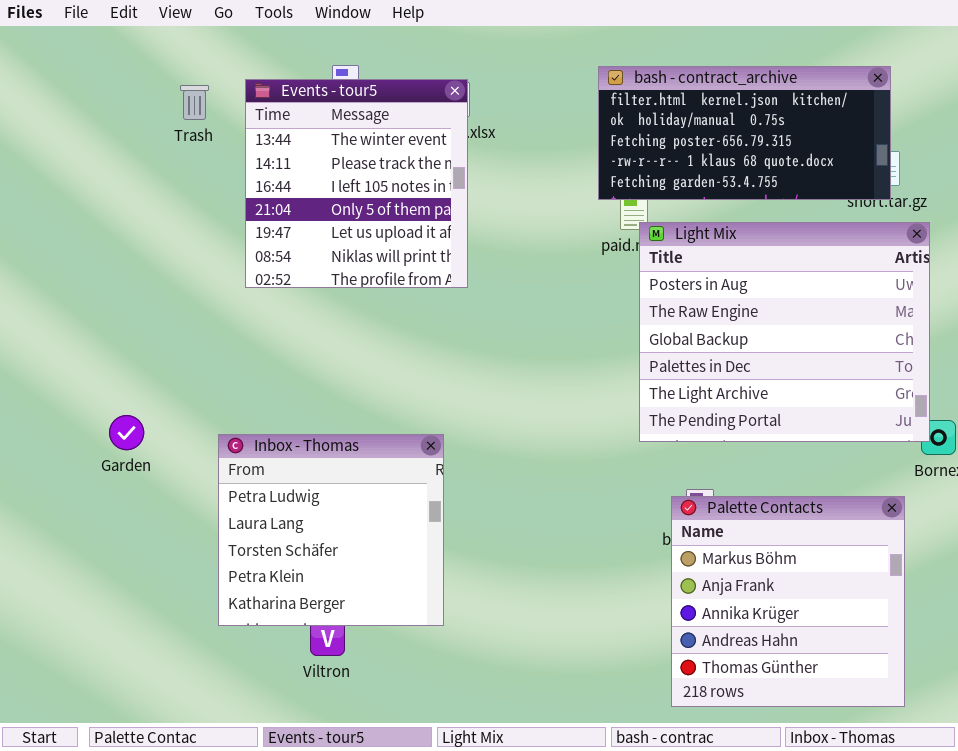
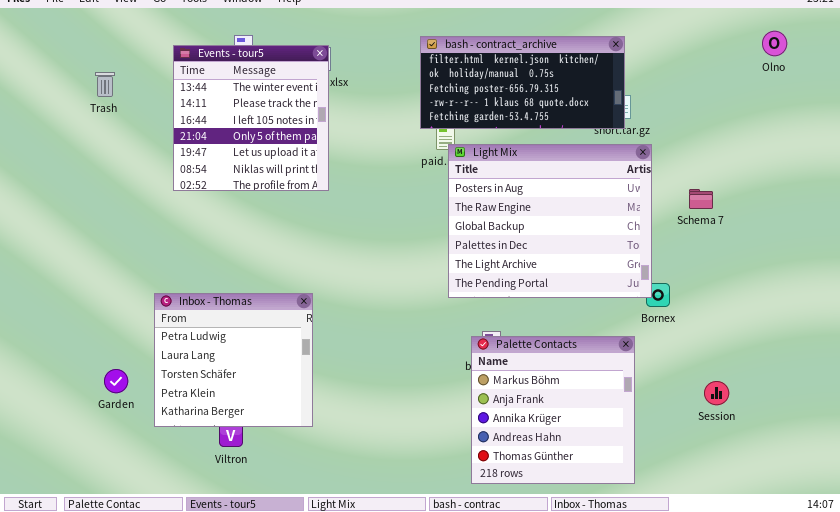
Trash: [180,85,209,120] -> [95,72,115,97], moved
Garden: [109,415,144,450] -> [104,369,128,393], moved

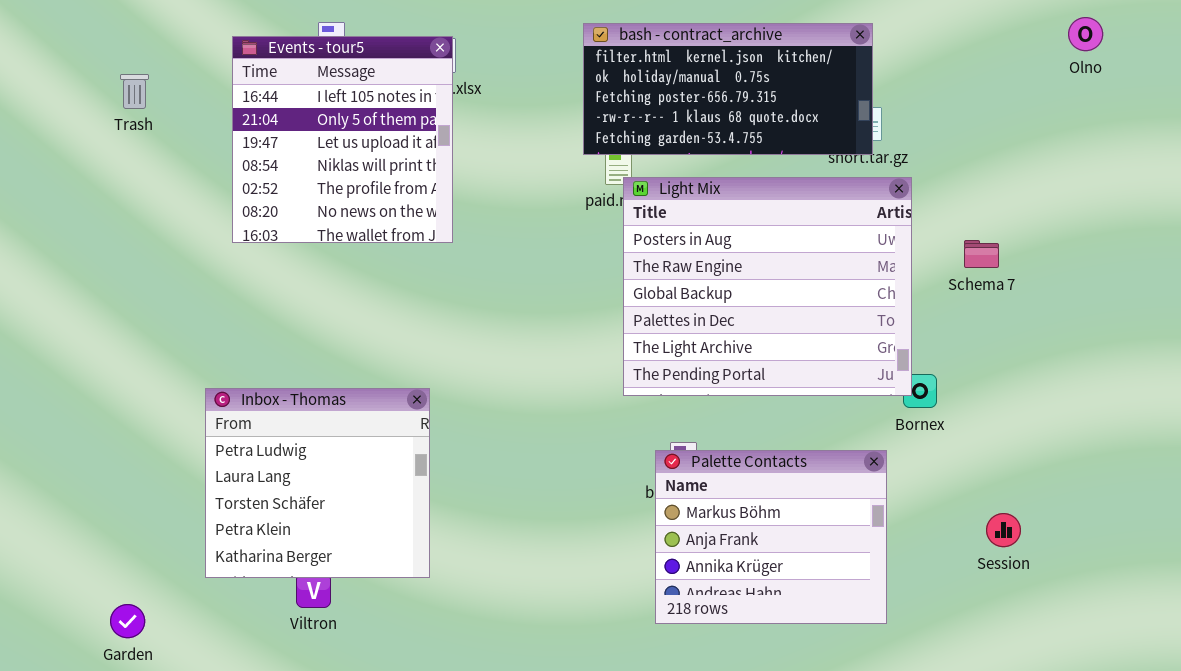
Events - tour5: [173,45,329,191] -> [232,36,453,243], scrolled down 2 rows
Palette Contacts: [471,336,635,484] -> [655,450,887,624], resized
Garden: [104,369,128,393] -> [110,604,145,638], moved

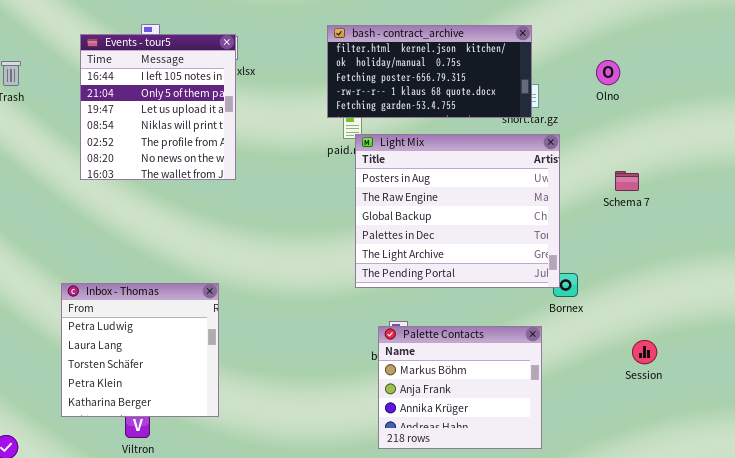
Olno: [1068,17,1103,51] -> [596,60,620,85], moved
Schema 7: [964,240,999,268] -> [615,171,639,191], moved
Session: [986,513,1021,547] -> [632,340,657,364], moved

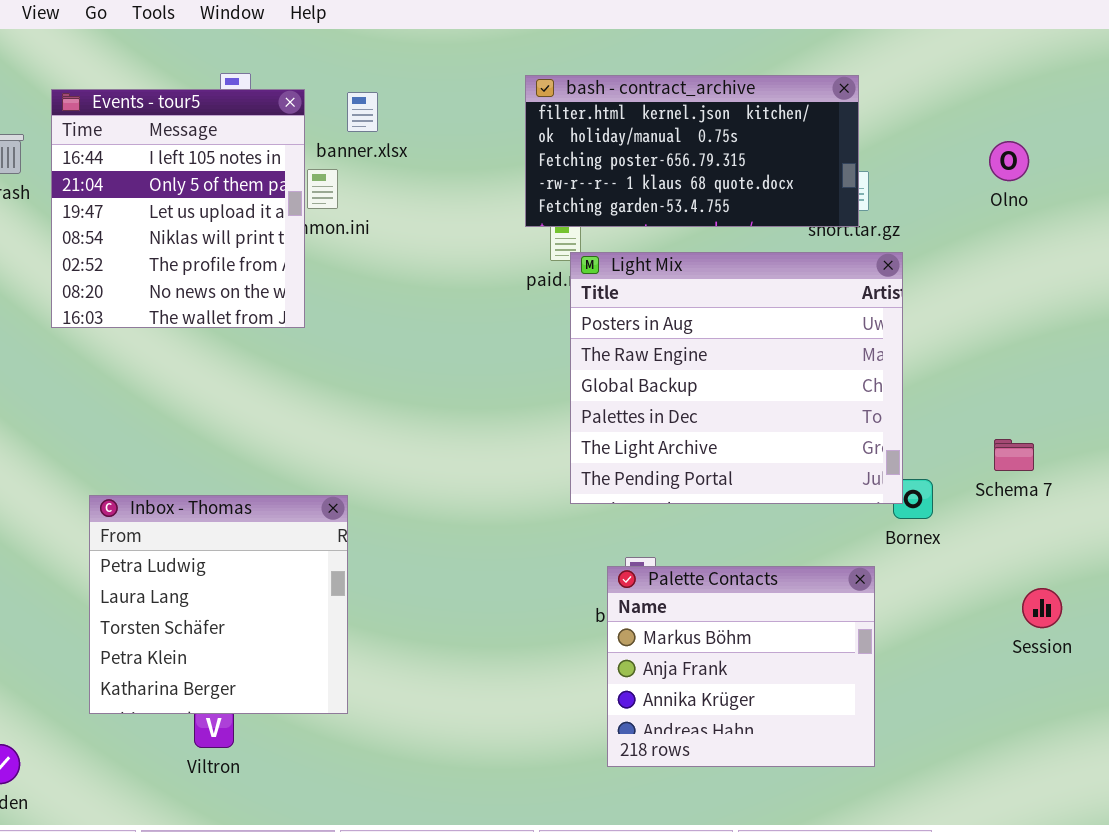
Events - tour5: [80,34,236,180] -> [51,89,305,328], moved
Olno: [596,60,620,85] -> [989,141,1029,181], moved
Schema 7: [615,171,639,191] -> [994,439,1034,471], moved

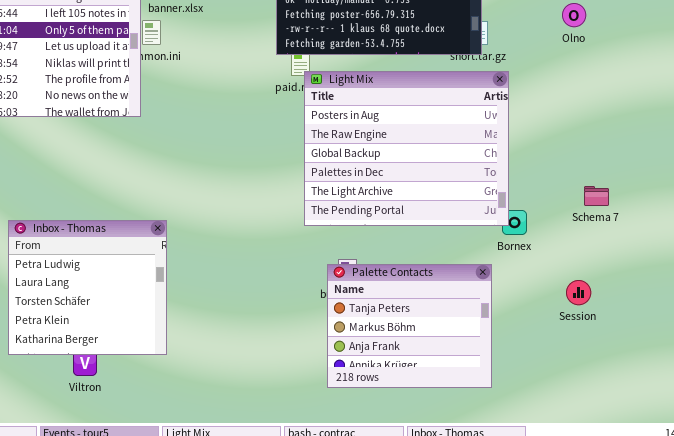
Schema 7: [994,439,1034,471] -> [584,186,609,206], moved
Palette Contacts: [607,566,875,767] -> [327,264,492,388], scrolled up 1 row
Session: [1022,588,1062,628] -> [566,280,591,305], moved

